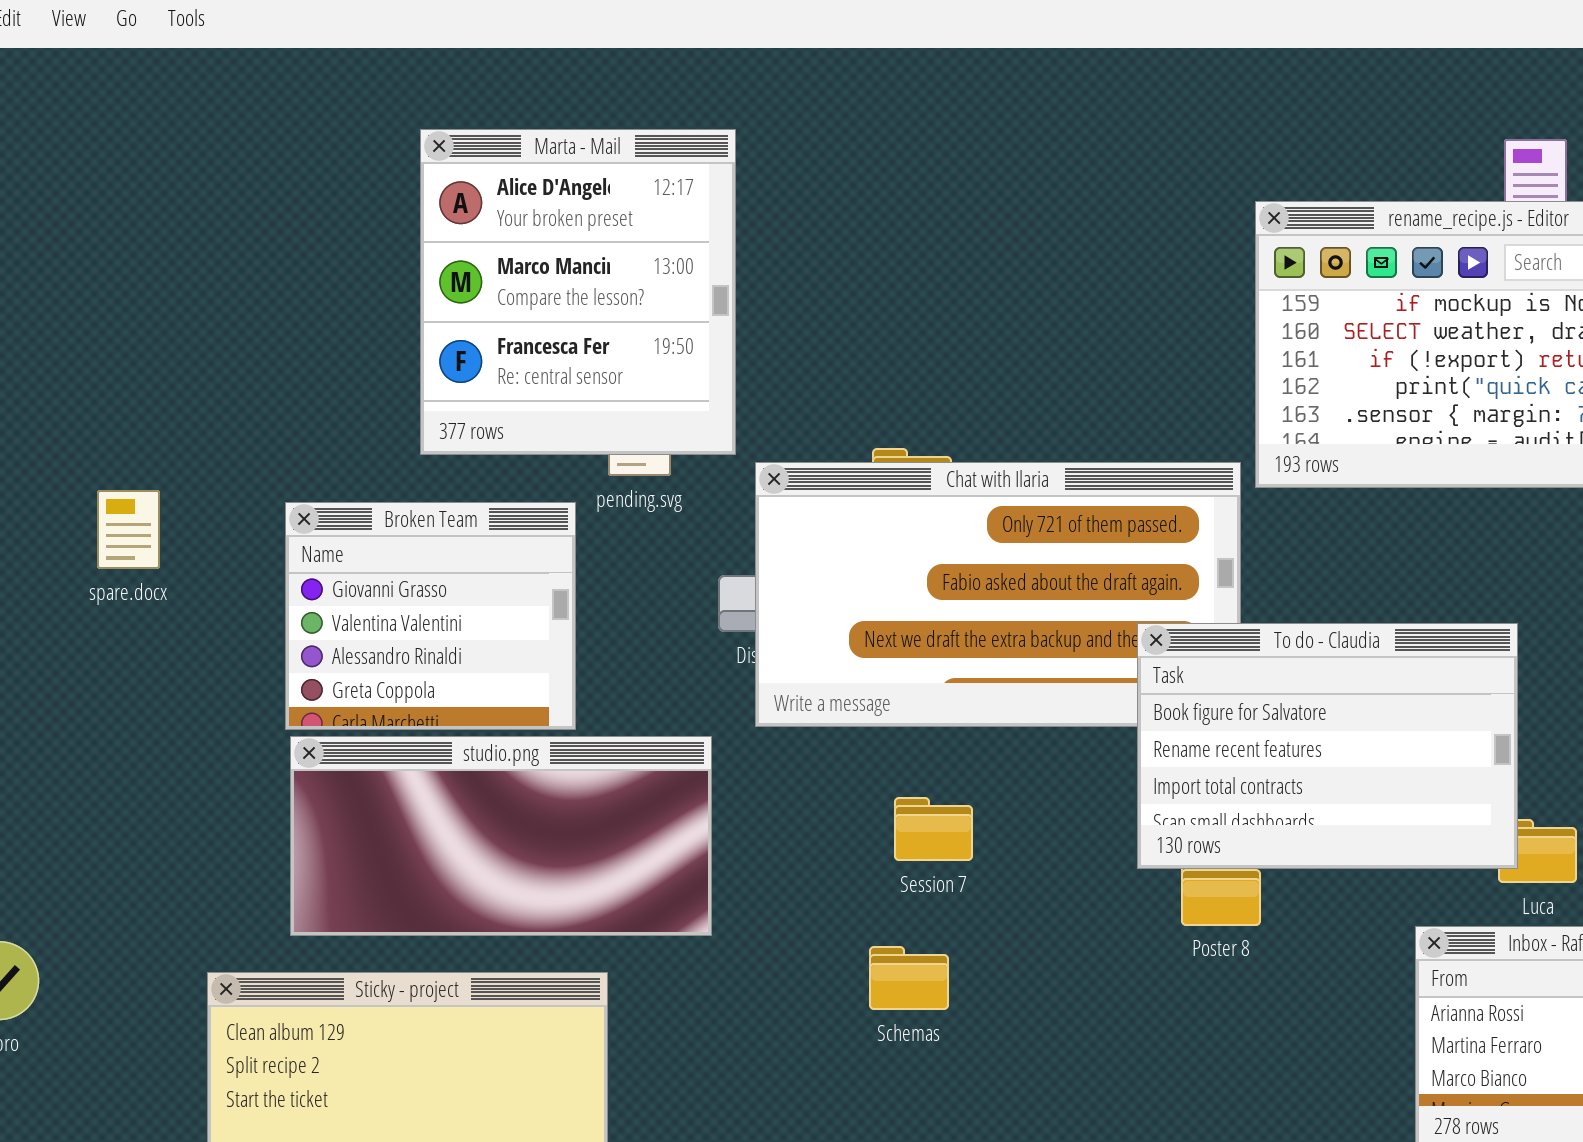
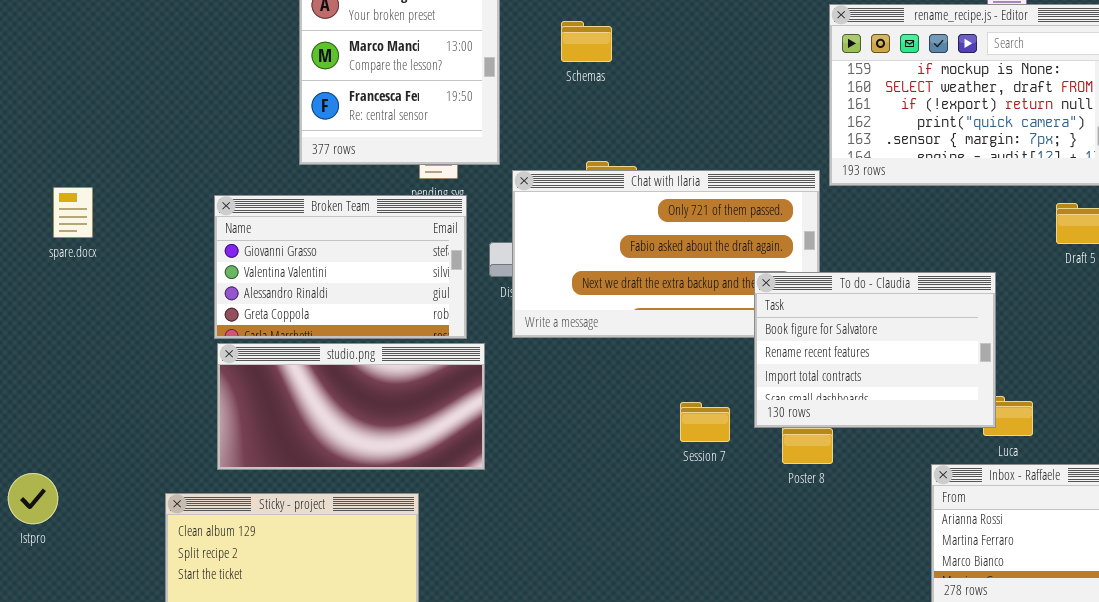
spare.docx: [97,490,160,569] -> [53,187,93,238], moved
Broken Team: [285,502,576,730] -> [214,195,467,339], resized
Session 7: [894,797,973,861] -> [680,402,730,442], moved
Schemas: [869,946,949,1010] -> [561,21,612,62], moved

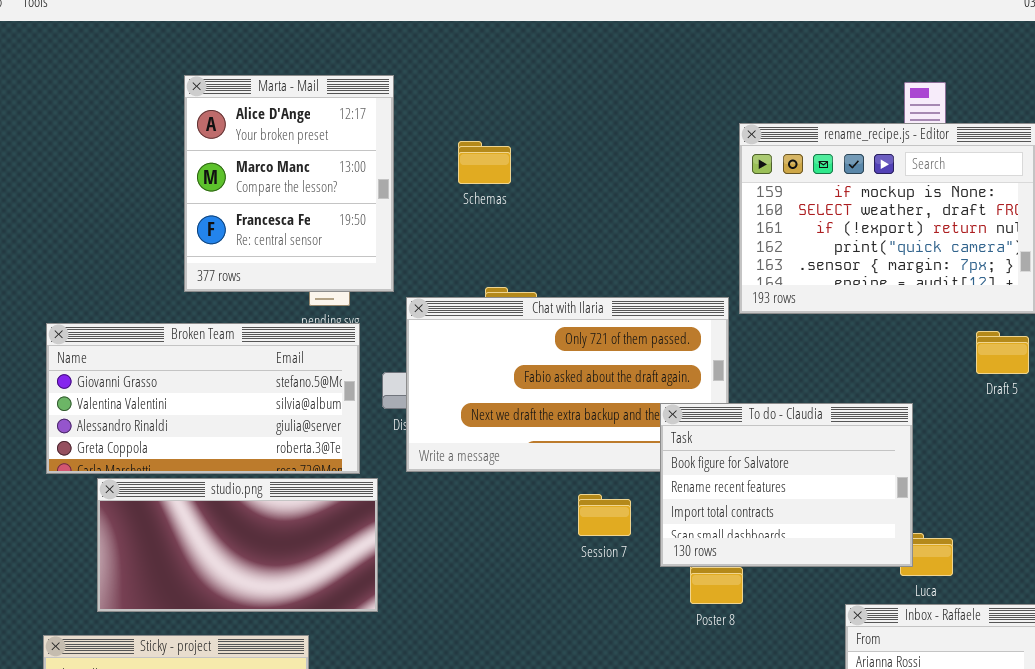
Broken Team: [214,195,467,339] -> [46,323,360,474], resized
Session 7: [680,402,730,442] -> [578,494,631,536], moved

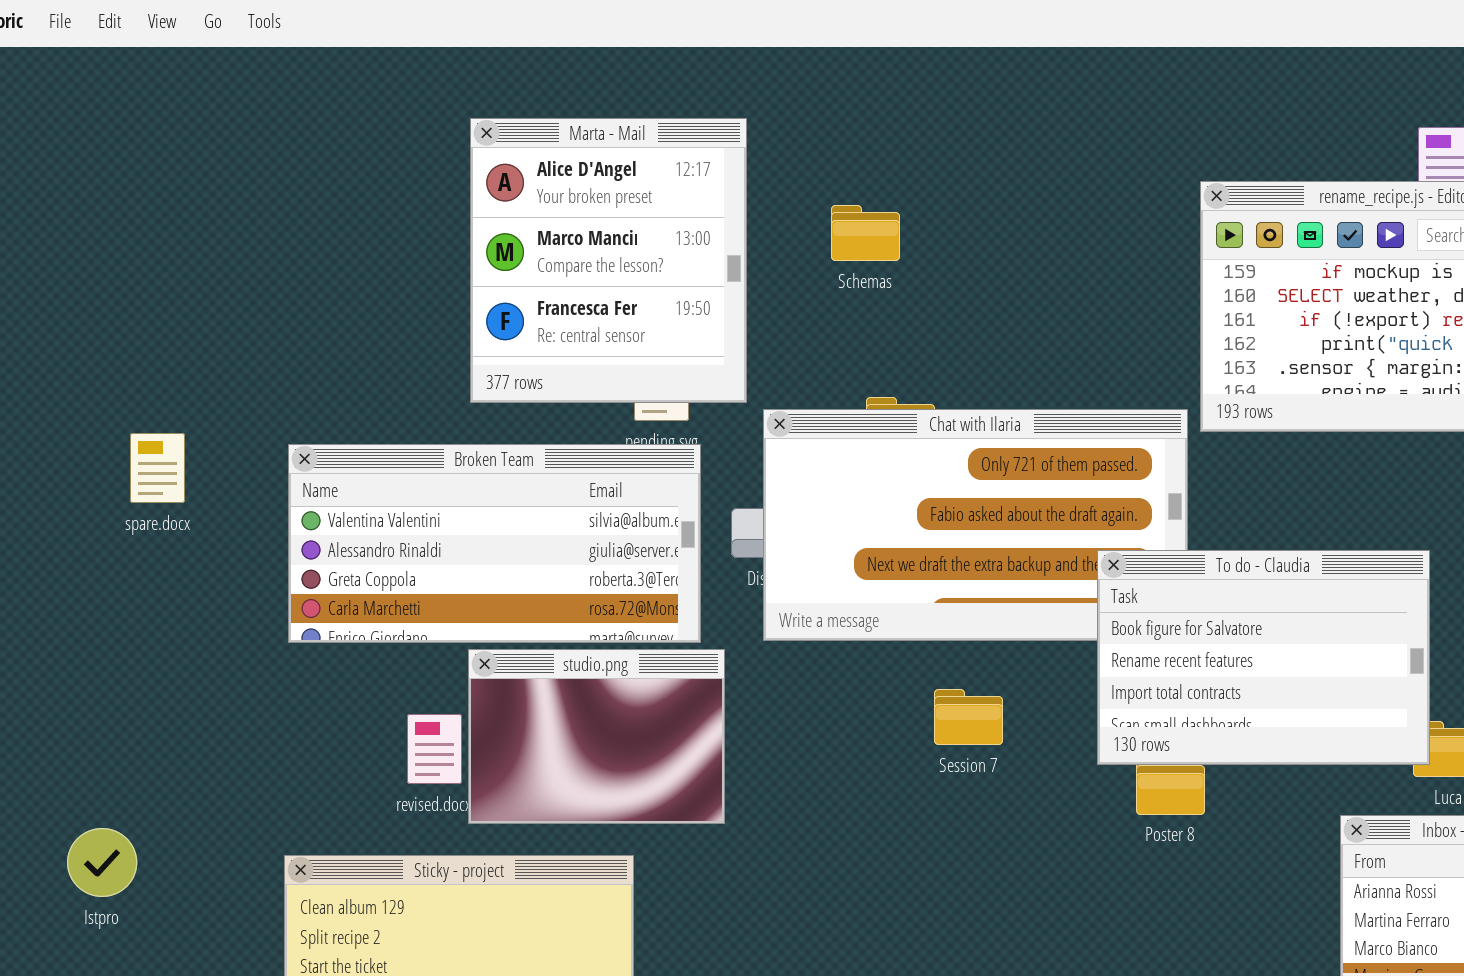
Broken Team: [46,323,360,474] -> [288,444,701,643], scrolled down 1 row
studio.png: [97,478,378,612] -> [468,649,725,824], resized
Session 7: [578,494,631,536] -> [934,689,1003,745], moved

